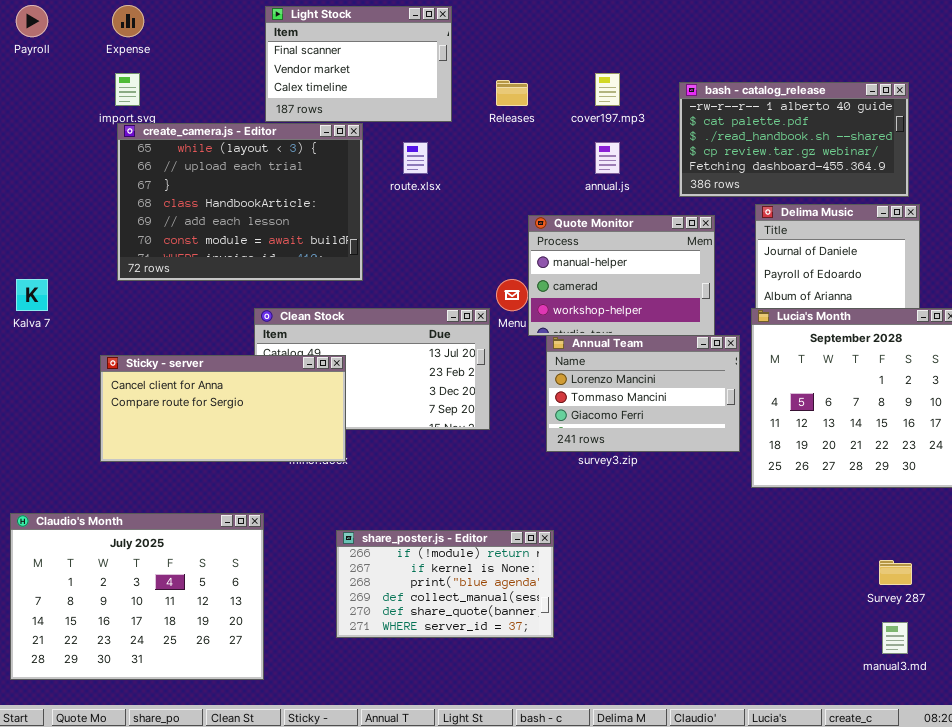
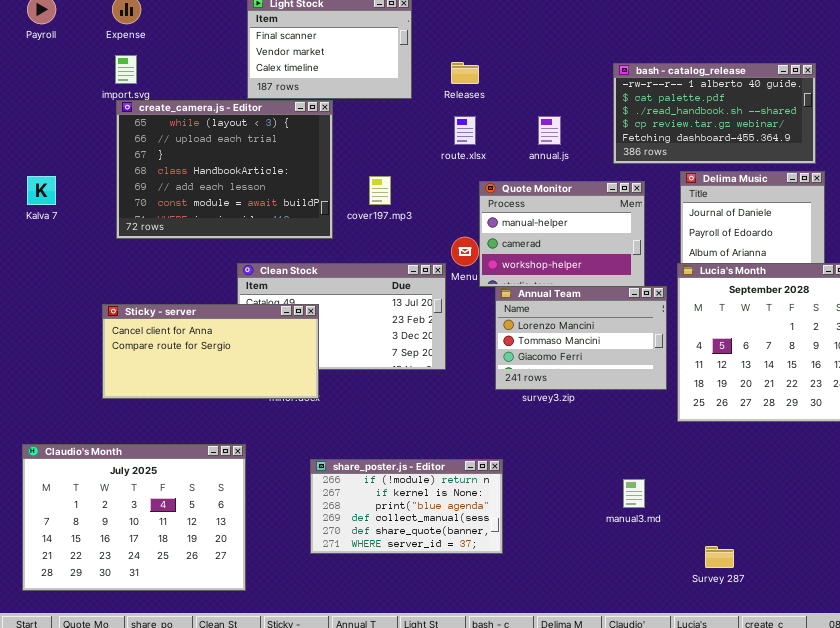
cover197.mp3: [595,73,620,106] -> [369,176,391,205], moved
route.xlsx: [403,142,428,174] -> [454,116,476,145], moved
Kalva 7: [16,279,48,311] -> [27,176,56,205], moved
Survey 287: [879,560,912,585] -> [705,546,734,568], moved
manual3.md: [882,622,908,654] -> [623,479,645,508], moved

